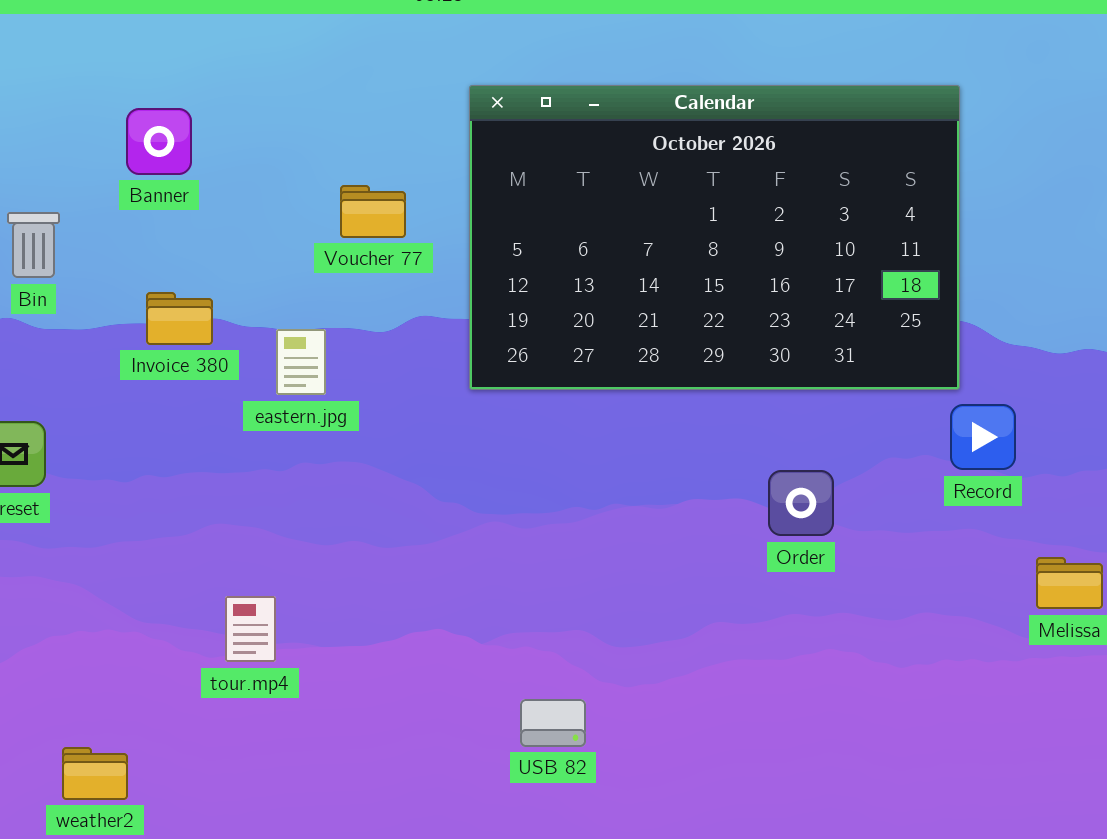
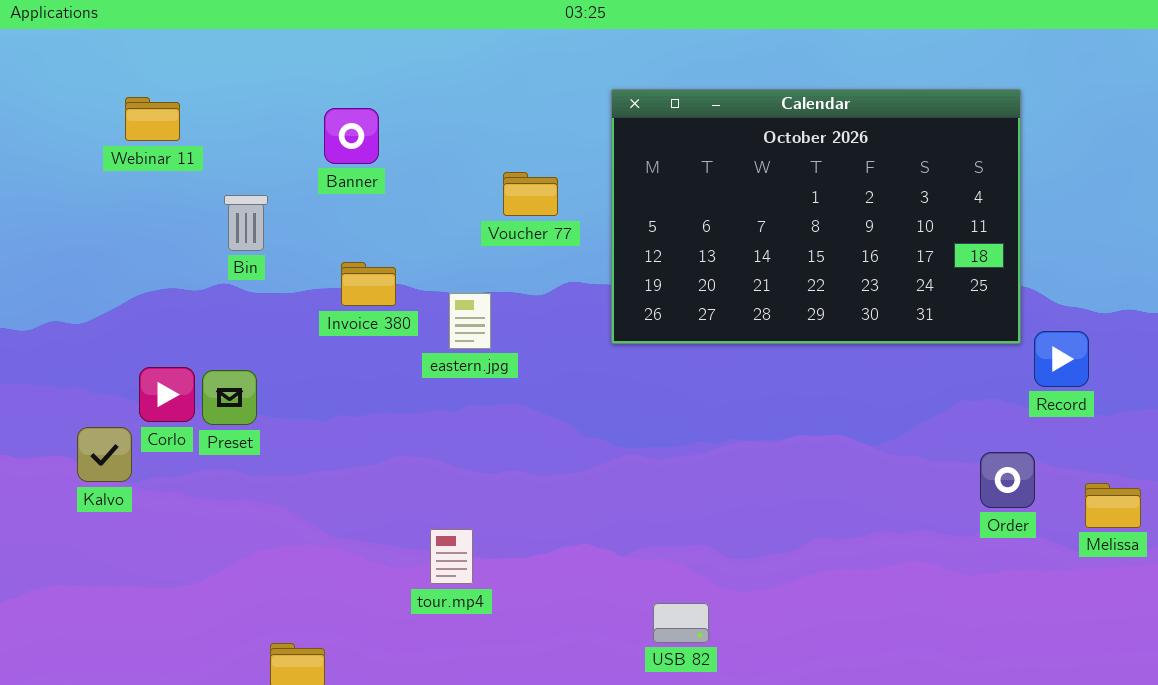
Record: [950,404,1016,470] -> [1034,331,1089,387], moved
Order: [768,470,834,536] -> [980,452,1035,508], moved
tour.mp4: [225,596,276,662] -> [430,529,473,584], moved

